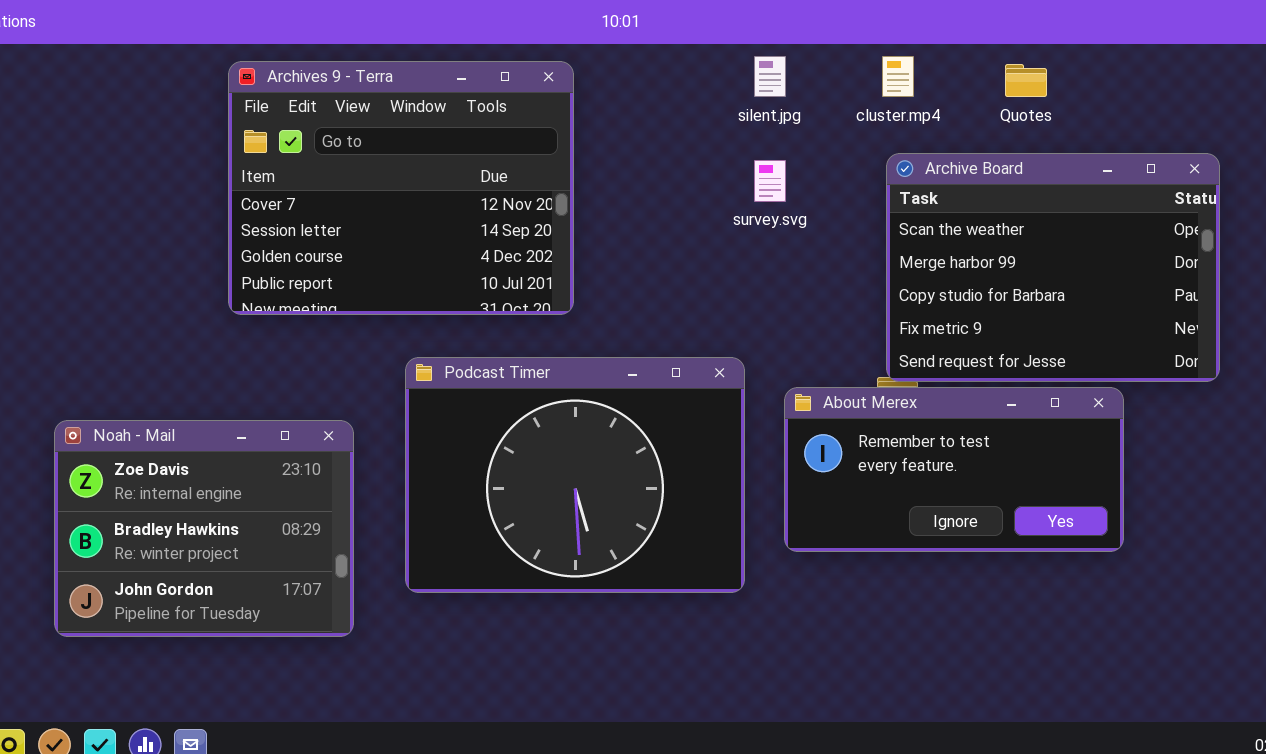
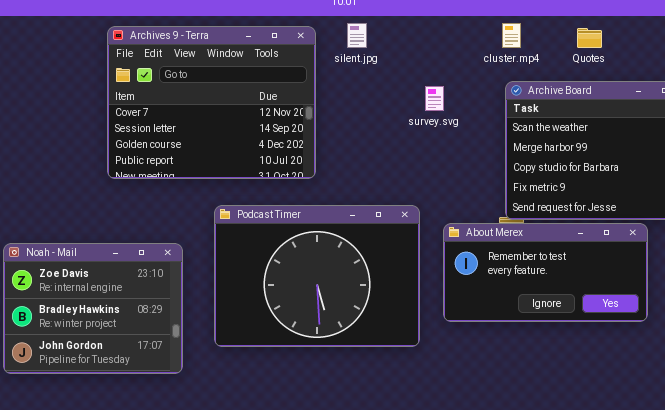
silent.jpg: [754,56,786,97] -> [347,23,367,48], moved

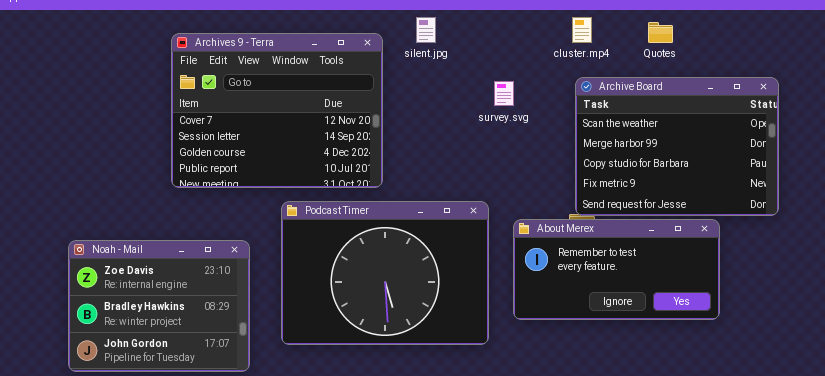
Archives 9 - Terra: [107,26,316,179] -> [171,33,383,188], moved

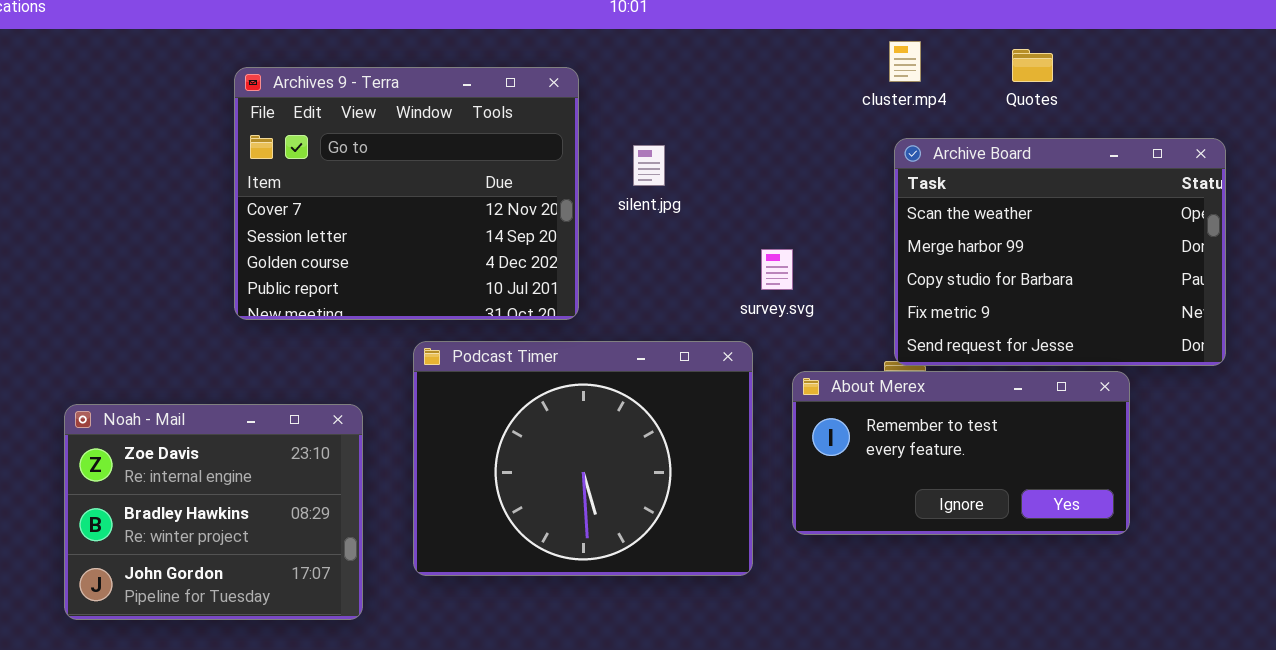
silent.jpg: [416,17,436,43] -> [633,145,665,186], moved
survey.svg: [494,81,514,106] -> [761,249,793,290], moved

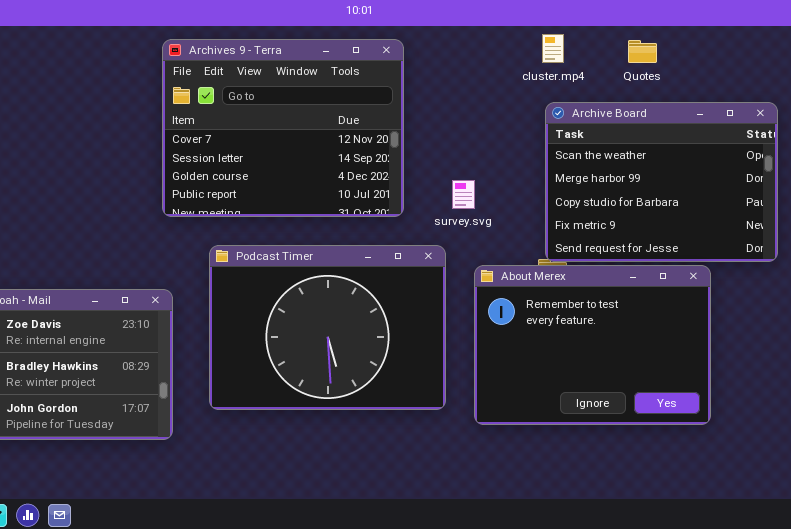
Archives 9 - Terra: [234,67,579,320] -> [162,39,404,217], moved
About Merex: [792,371,1130,535] -> [474,265,711,425], resized

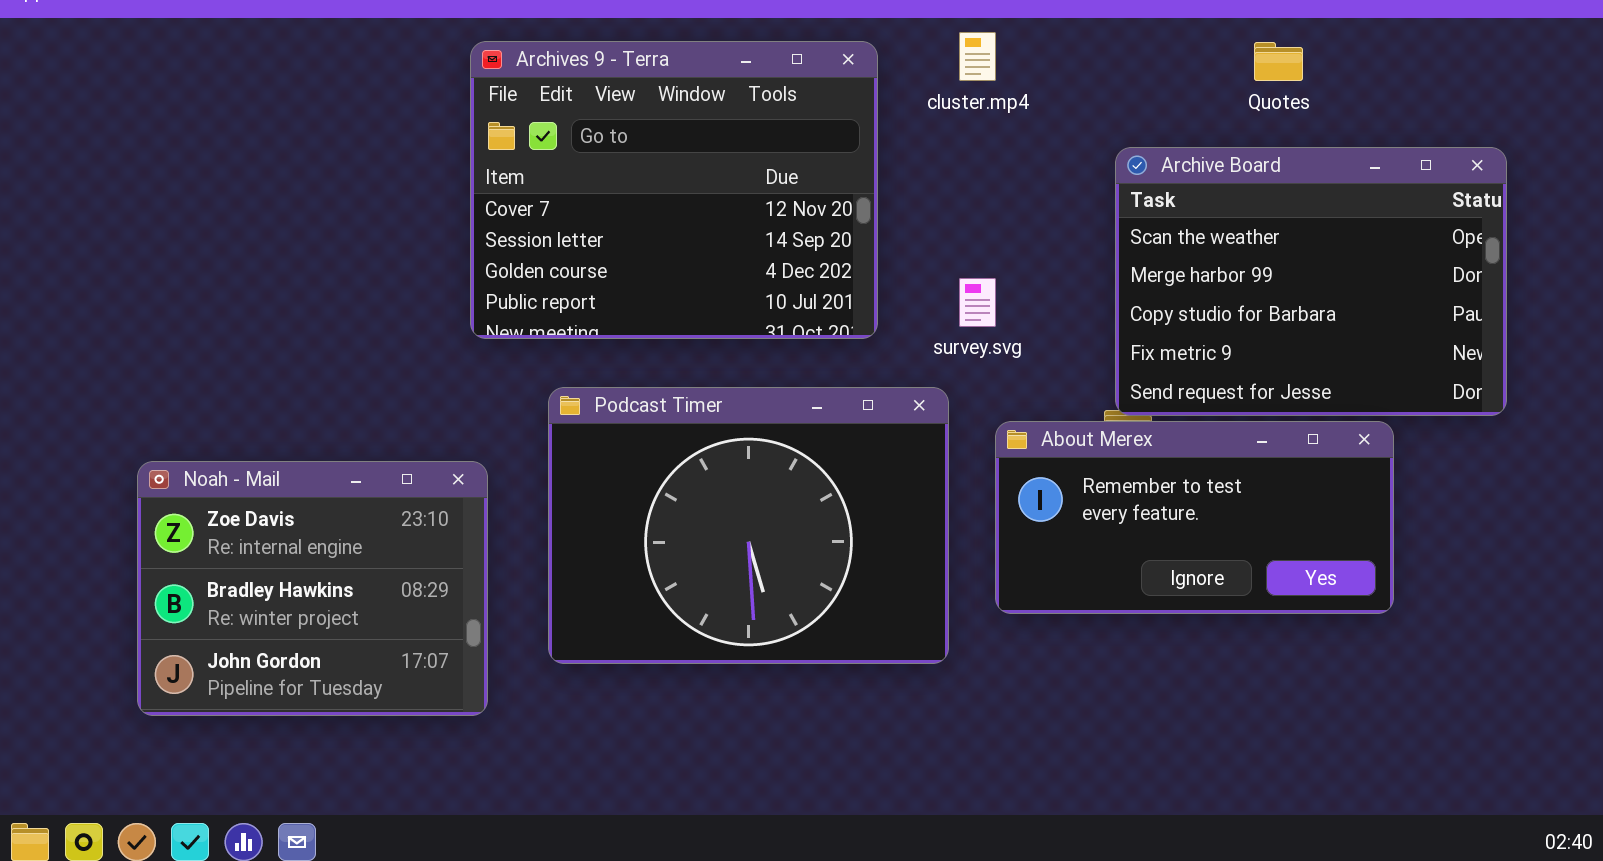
cluster.mp4: [542,34,564,63] -> [959,32,996,81], moved
About Merex: [474,265,711,425] -> [995,421,1394,614], resized

